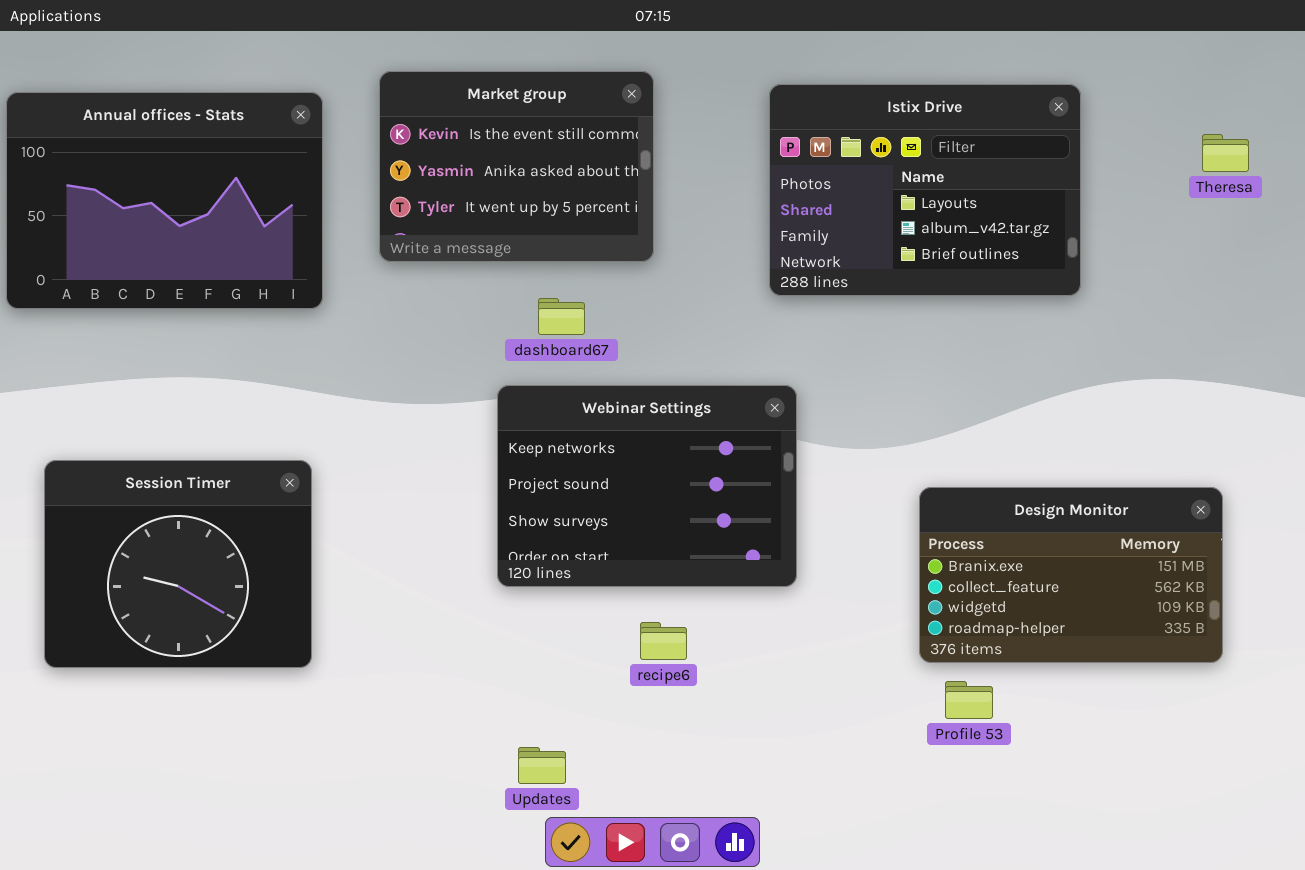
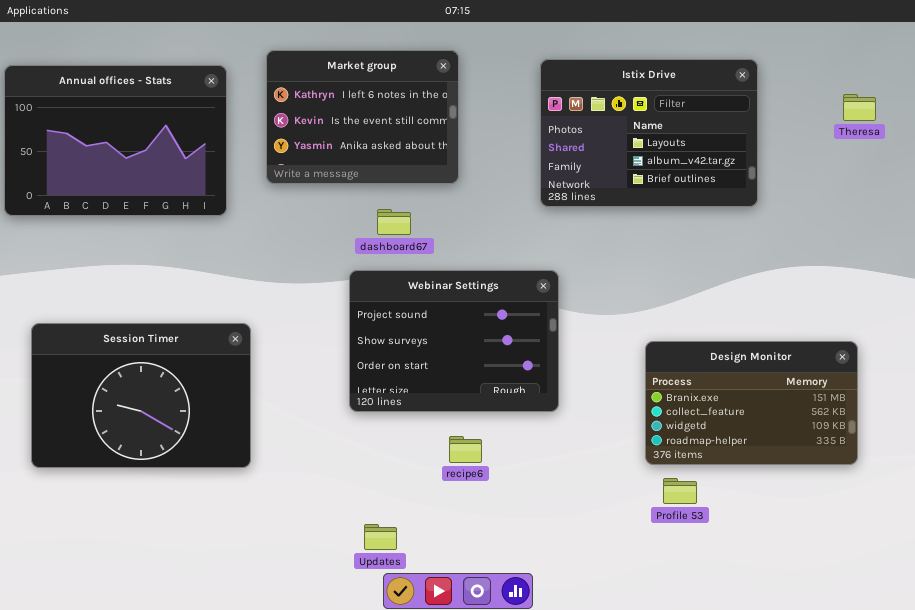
Market group: [379,71,654,262] -> [266,50,459,184], scrolled up 1 row
Webinar Settings: [497,385,797,587] -> [349,270,559,412], scrolled down 1 row
Session Timer: [44,460,312,668] -> [31,323,251,468], resized

